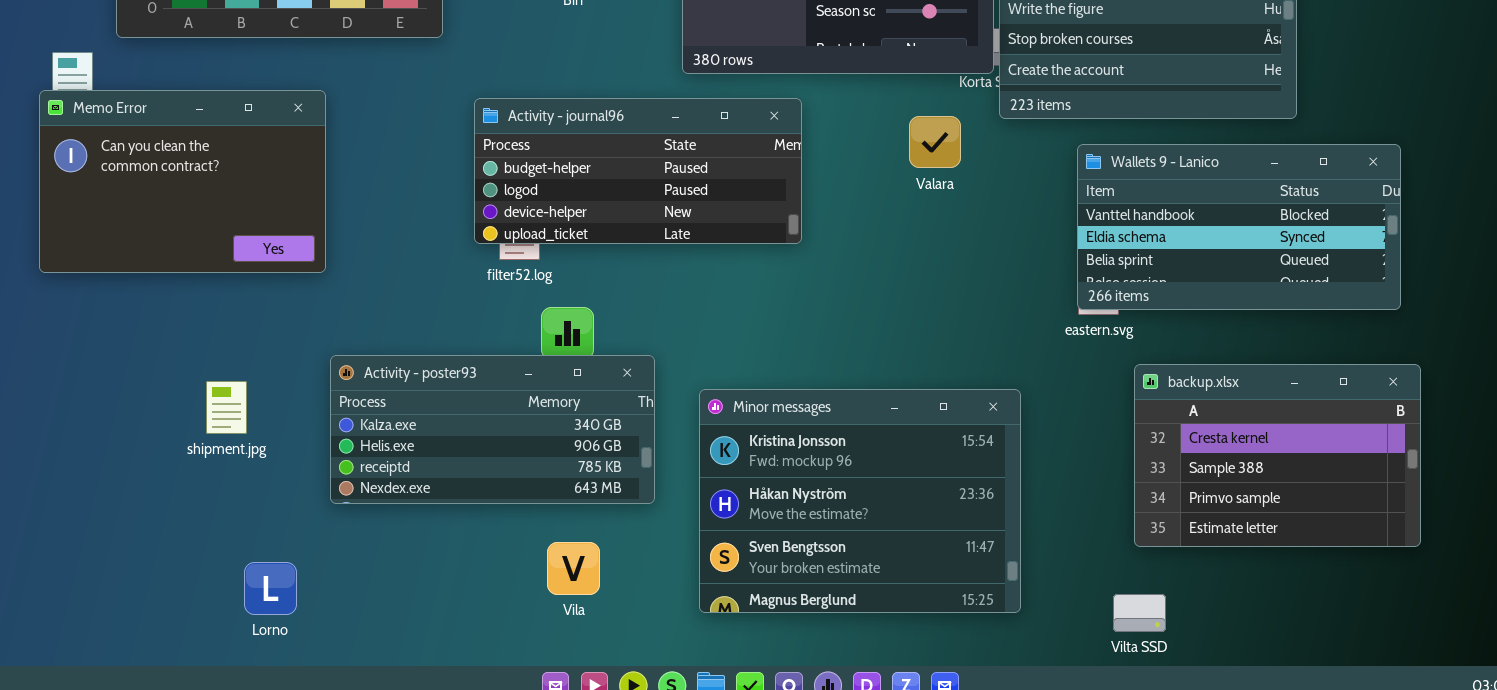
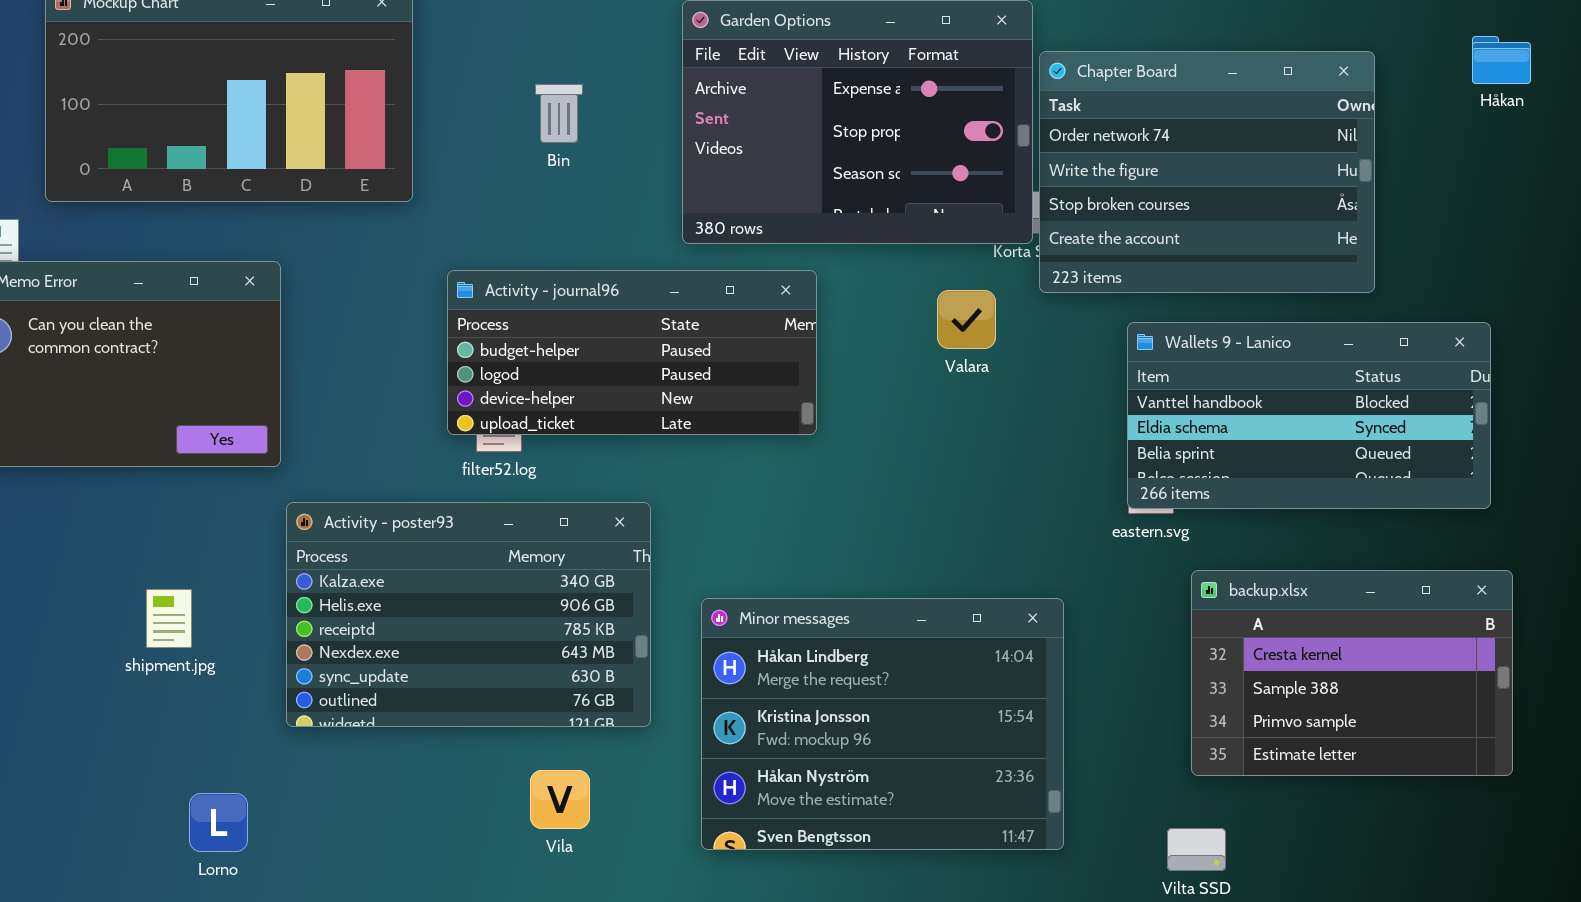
Activity - poster93: [330,355,655,504] -> [286,502,651,727], resized
Minor messages: [699,389,1021,613] -> [701,598,1064,850], scrolled up 1 row

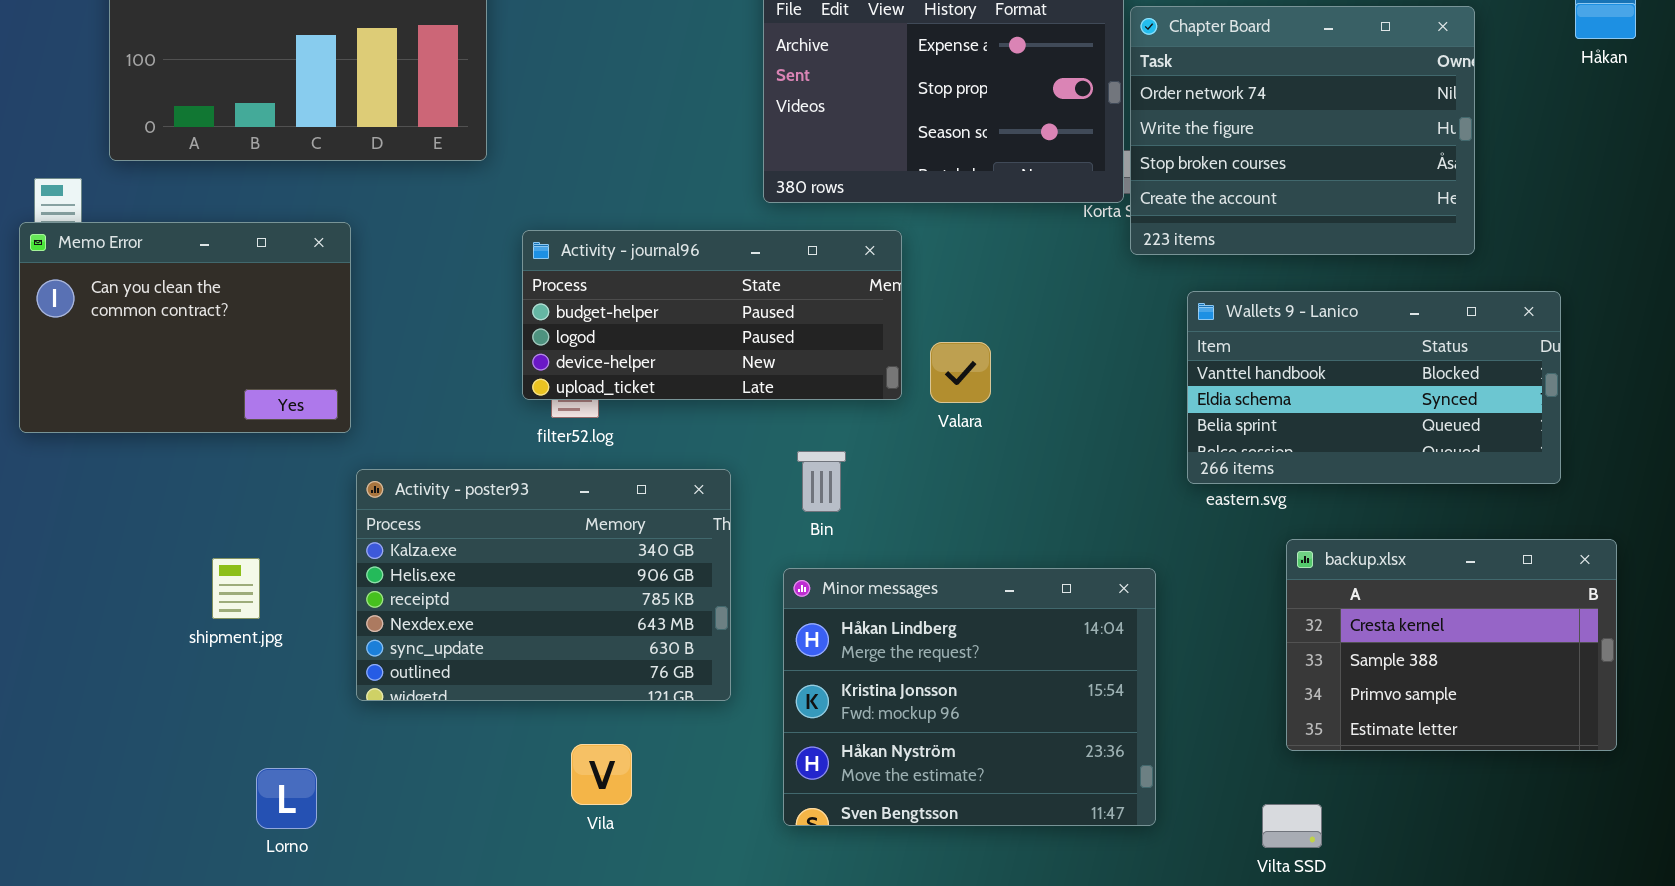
Bin: [535,84,583,143] -> [797,451,846,512], moved
Valara: [937,290,996,349] -> [930,342,991,403], moved
Wallets 9 - Lanico: [1127,322,1491,509] -> [1187,291,1561,484], moved
Vila: [530,770,590,829] -> [571,744,632,805], moved

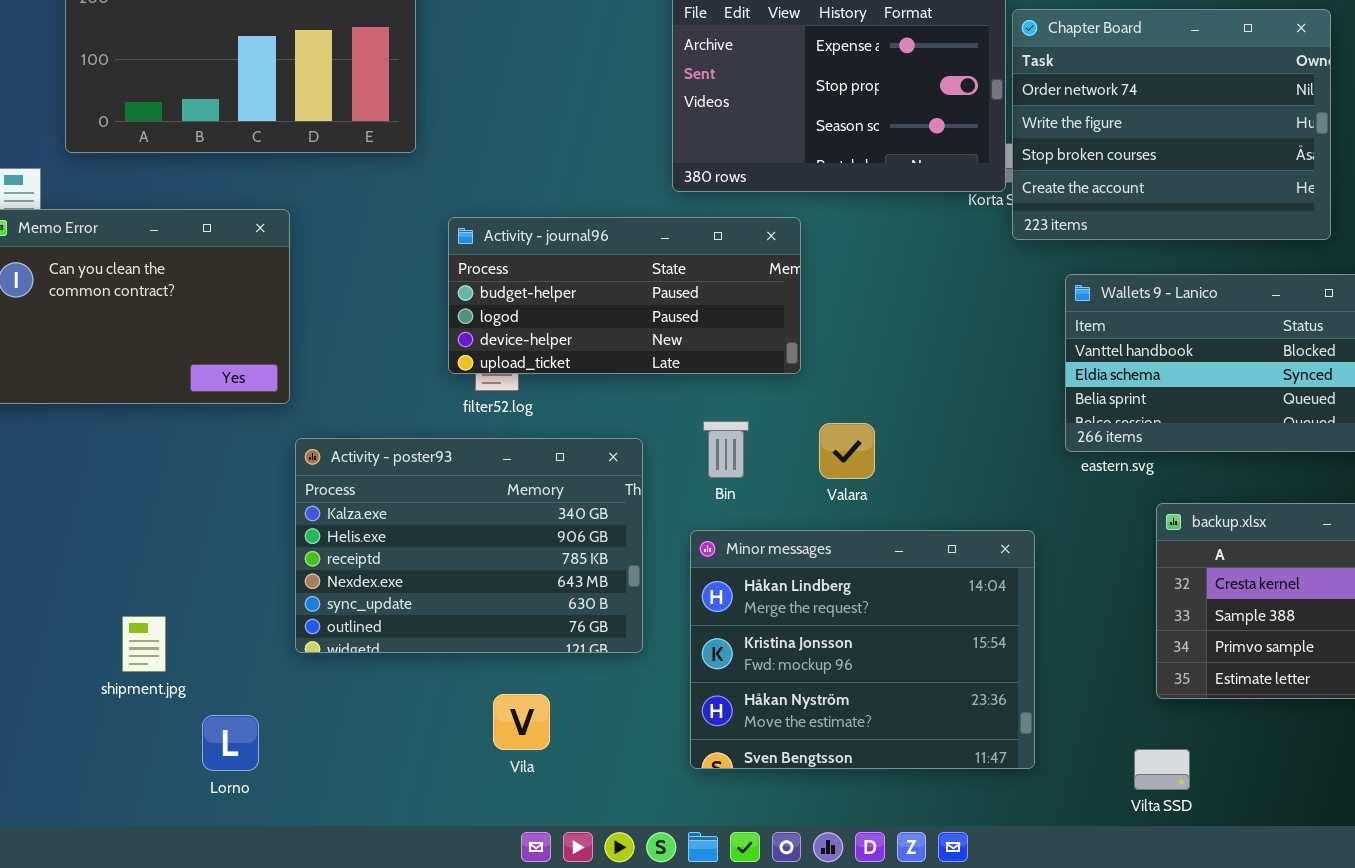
Valara: [930,342,991,403] -> [819,423,875,479], moved
shipment.jpg: [212,558,260,619] -> [122,616,166,672], moved

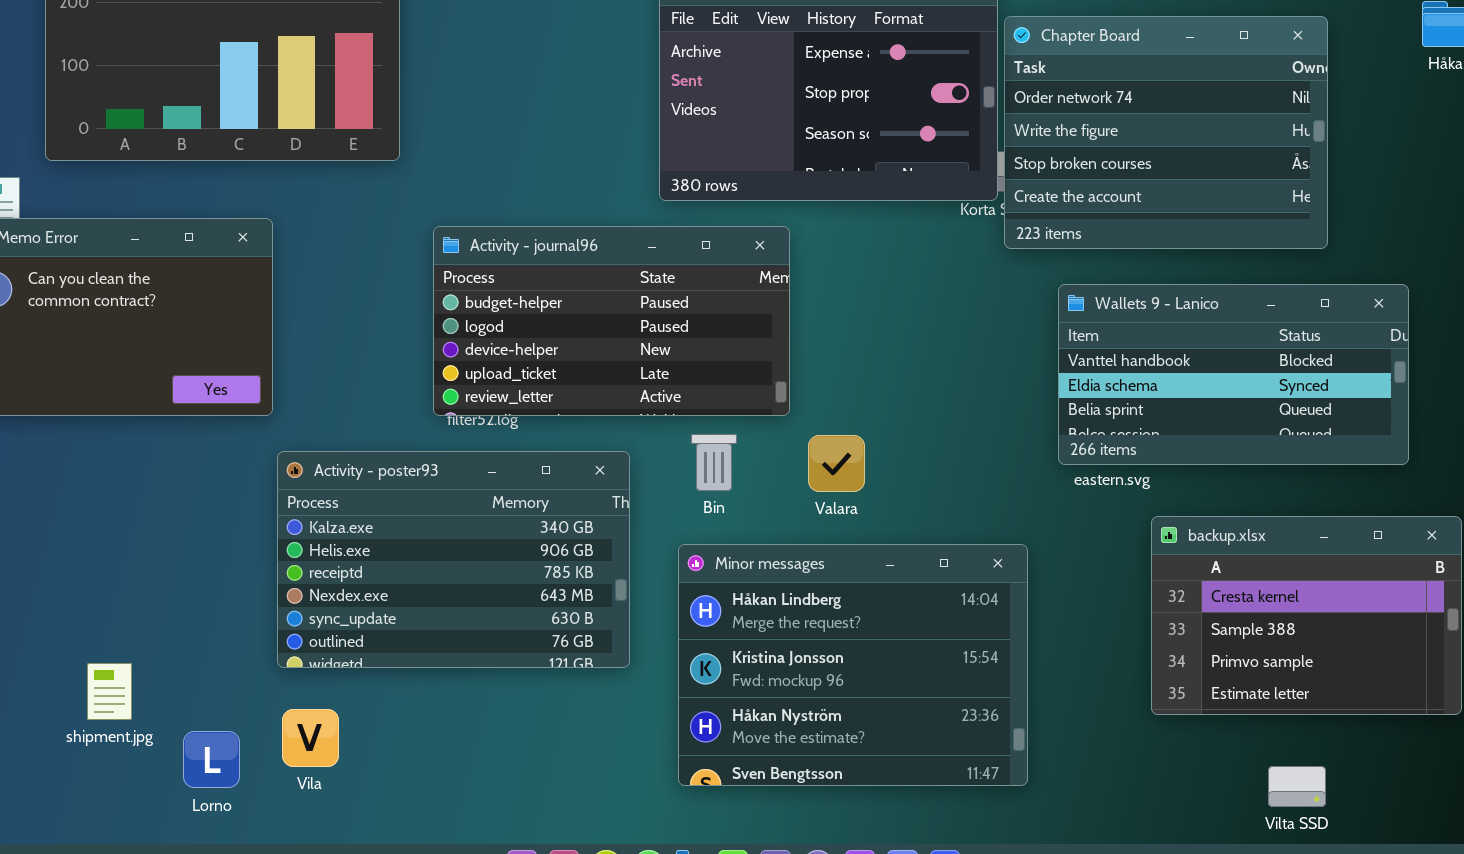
Activity - journal96: [448,217,801,374] -> [433,226,790,416], resized
shipment.jpg: [122,616,166,672] -> [87,663,132,720], moved
Vila: [493,694,550,750] -> [282,709,339,767], moved
Vilta SSD: [1134,749,1190,790] -> [1268,766,1326,807], moved

